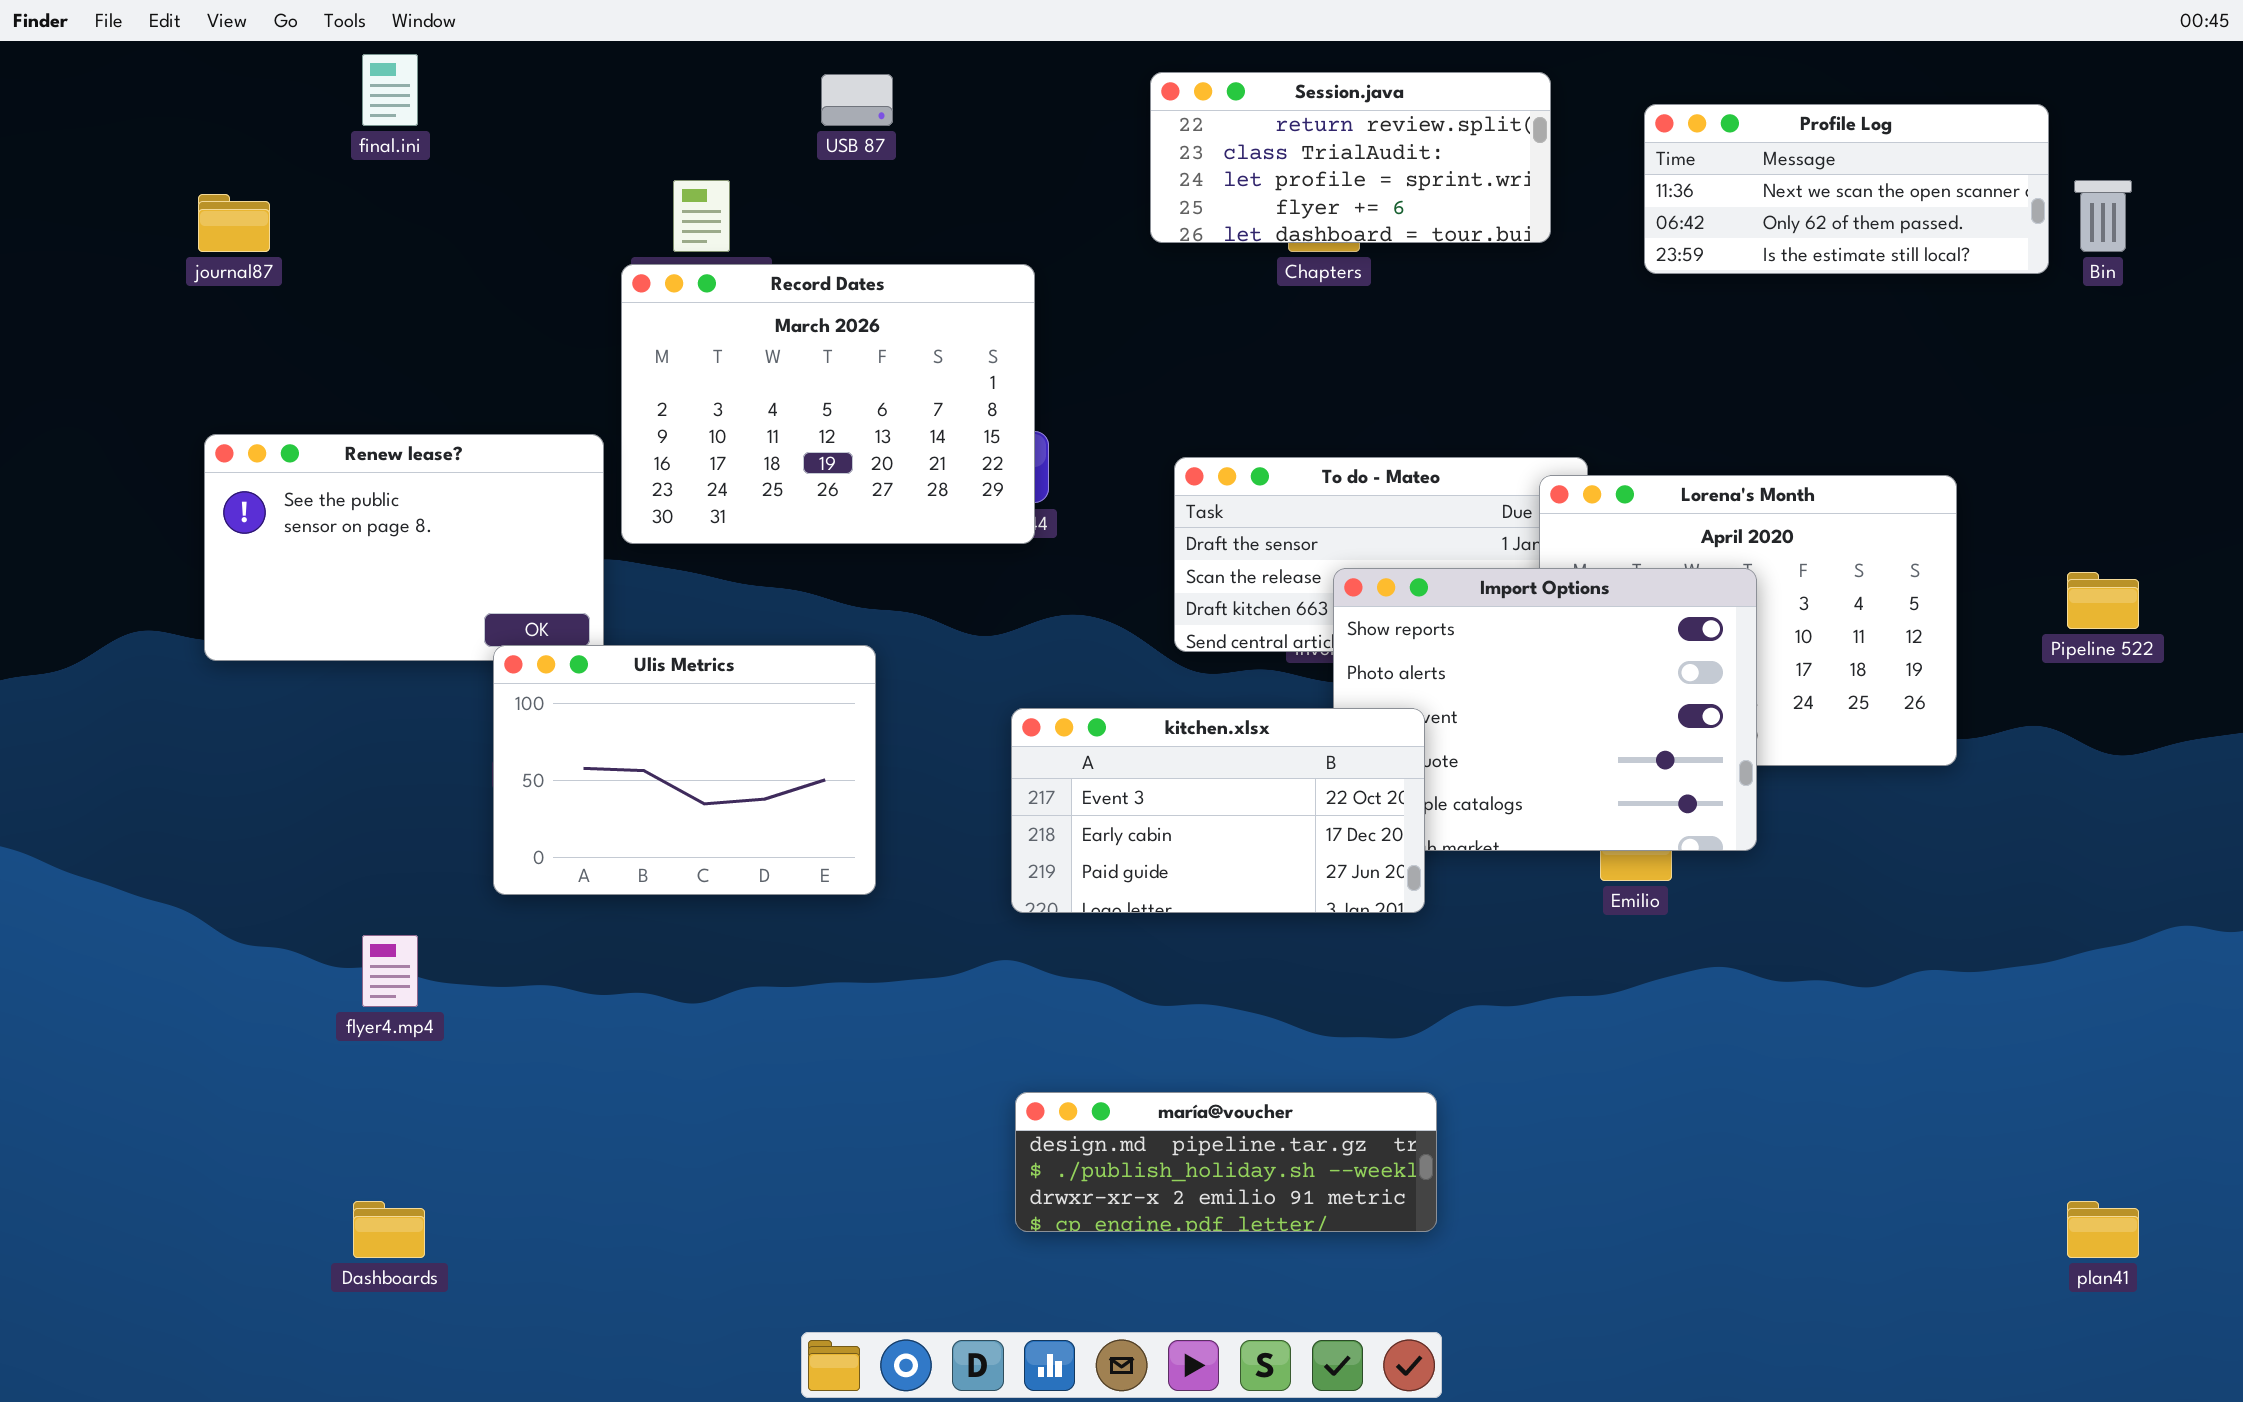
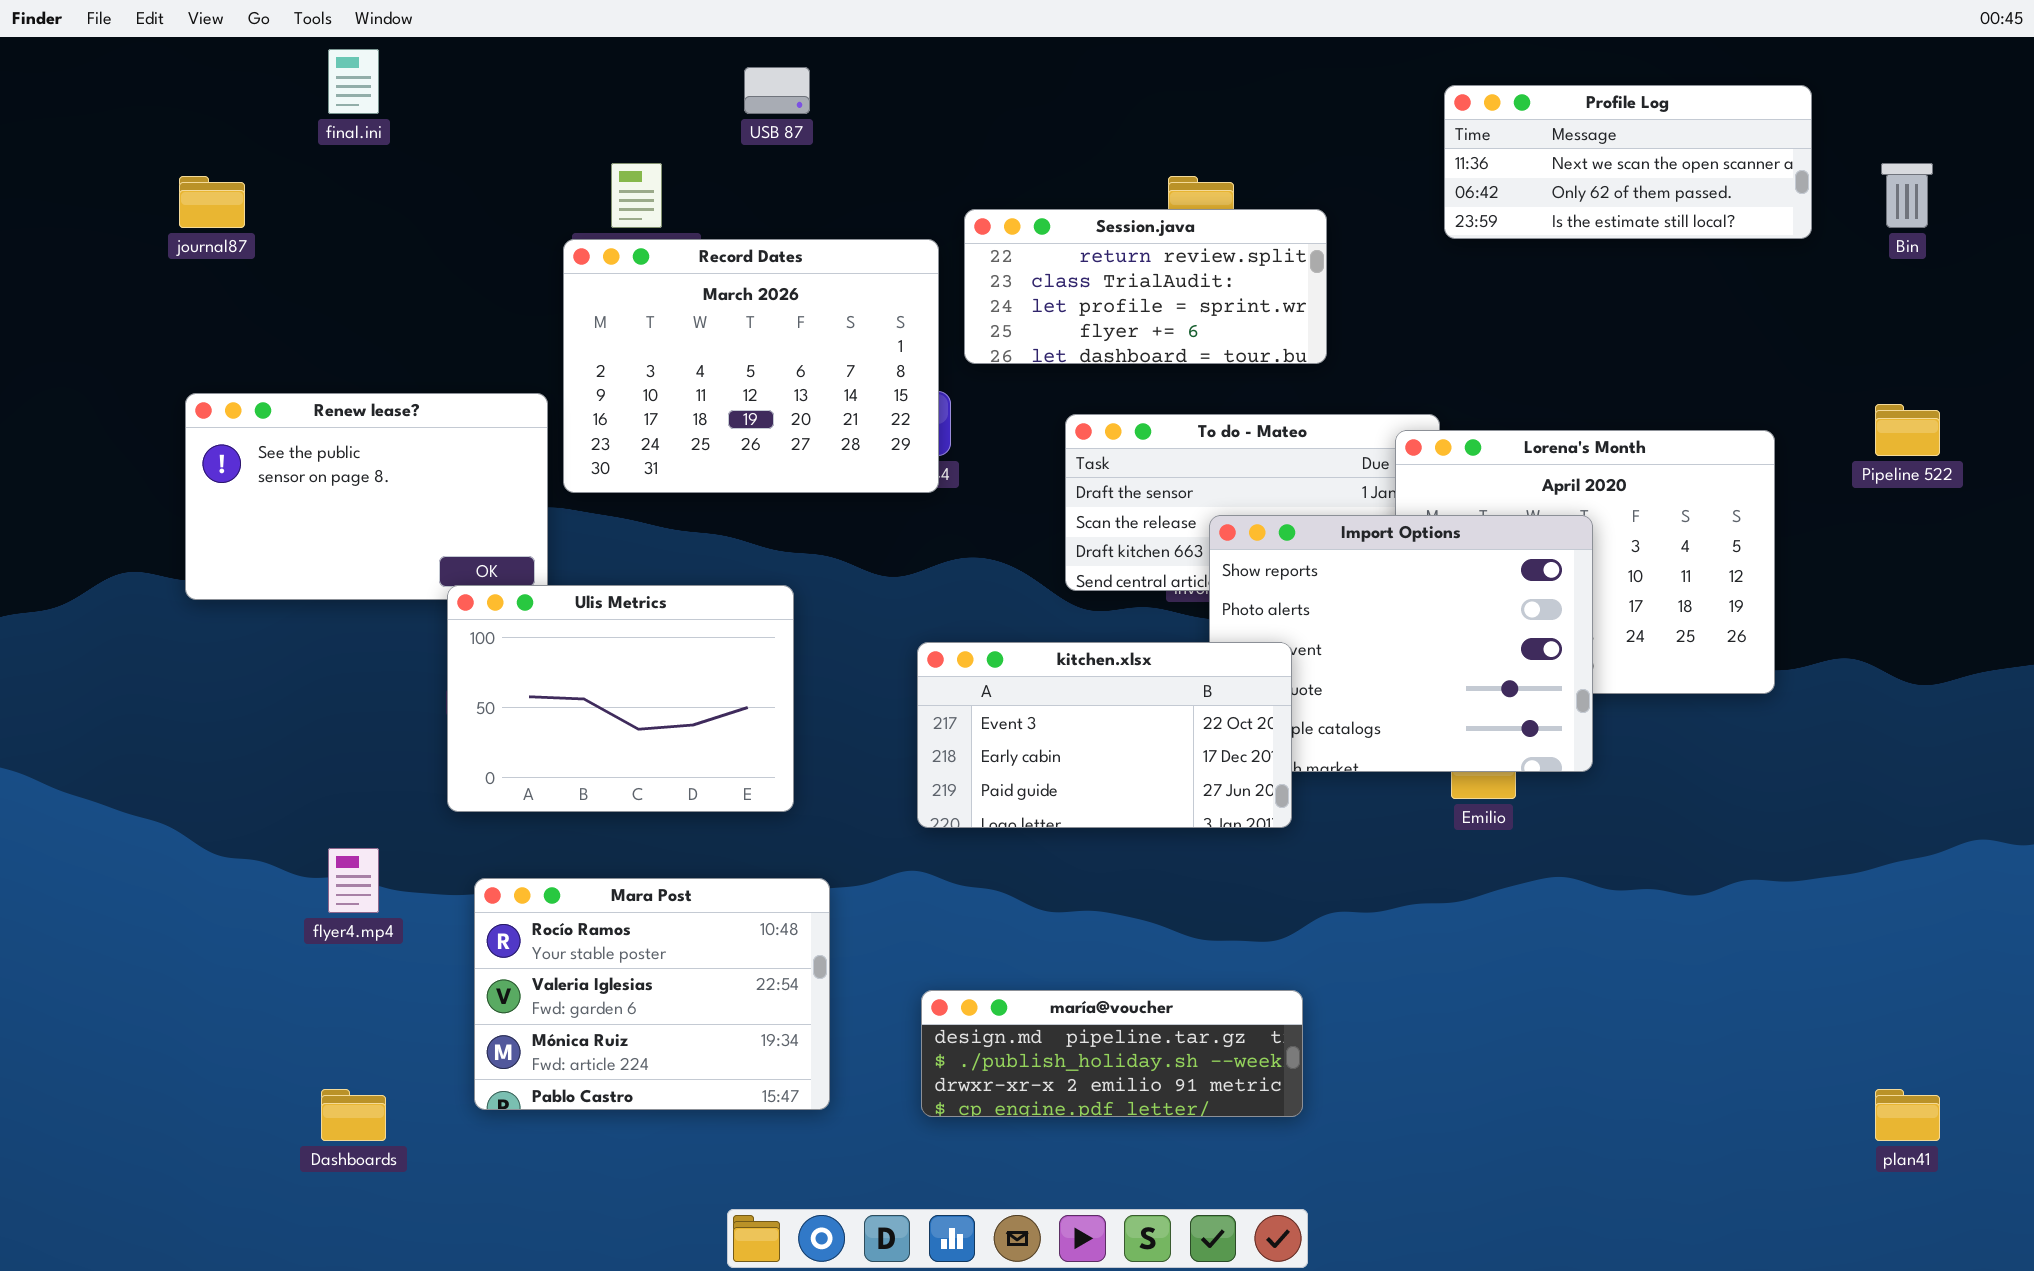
Session.java: [1150,72,1551,243] -> [964,209,1327,364], moved
Profile Log: [1644,104,2049,274] -> [1444,85,1812,239], moved
Pipeline 522: [2067,572,2139,629] -> [1875,404,1940,456], moved
Mara Post: none -> [474,878,830,1110], opened

